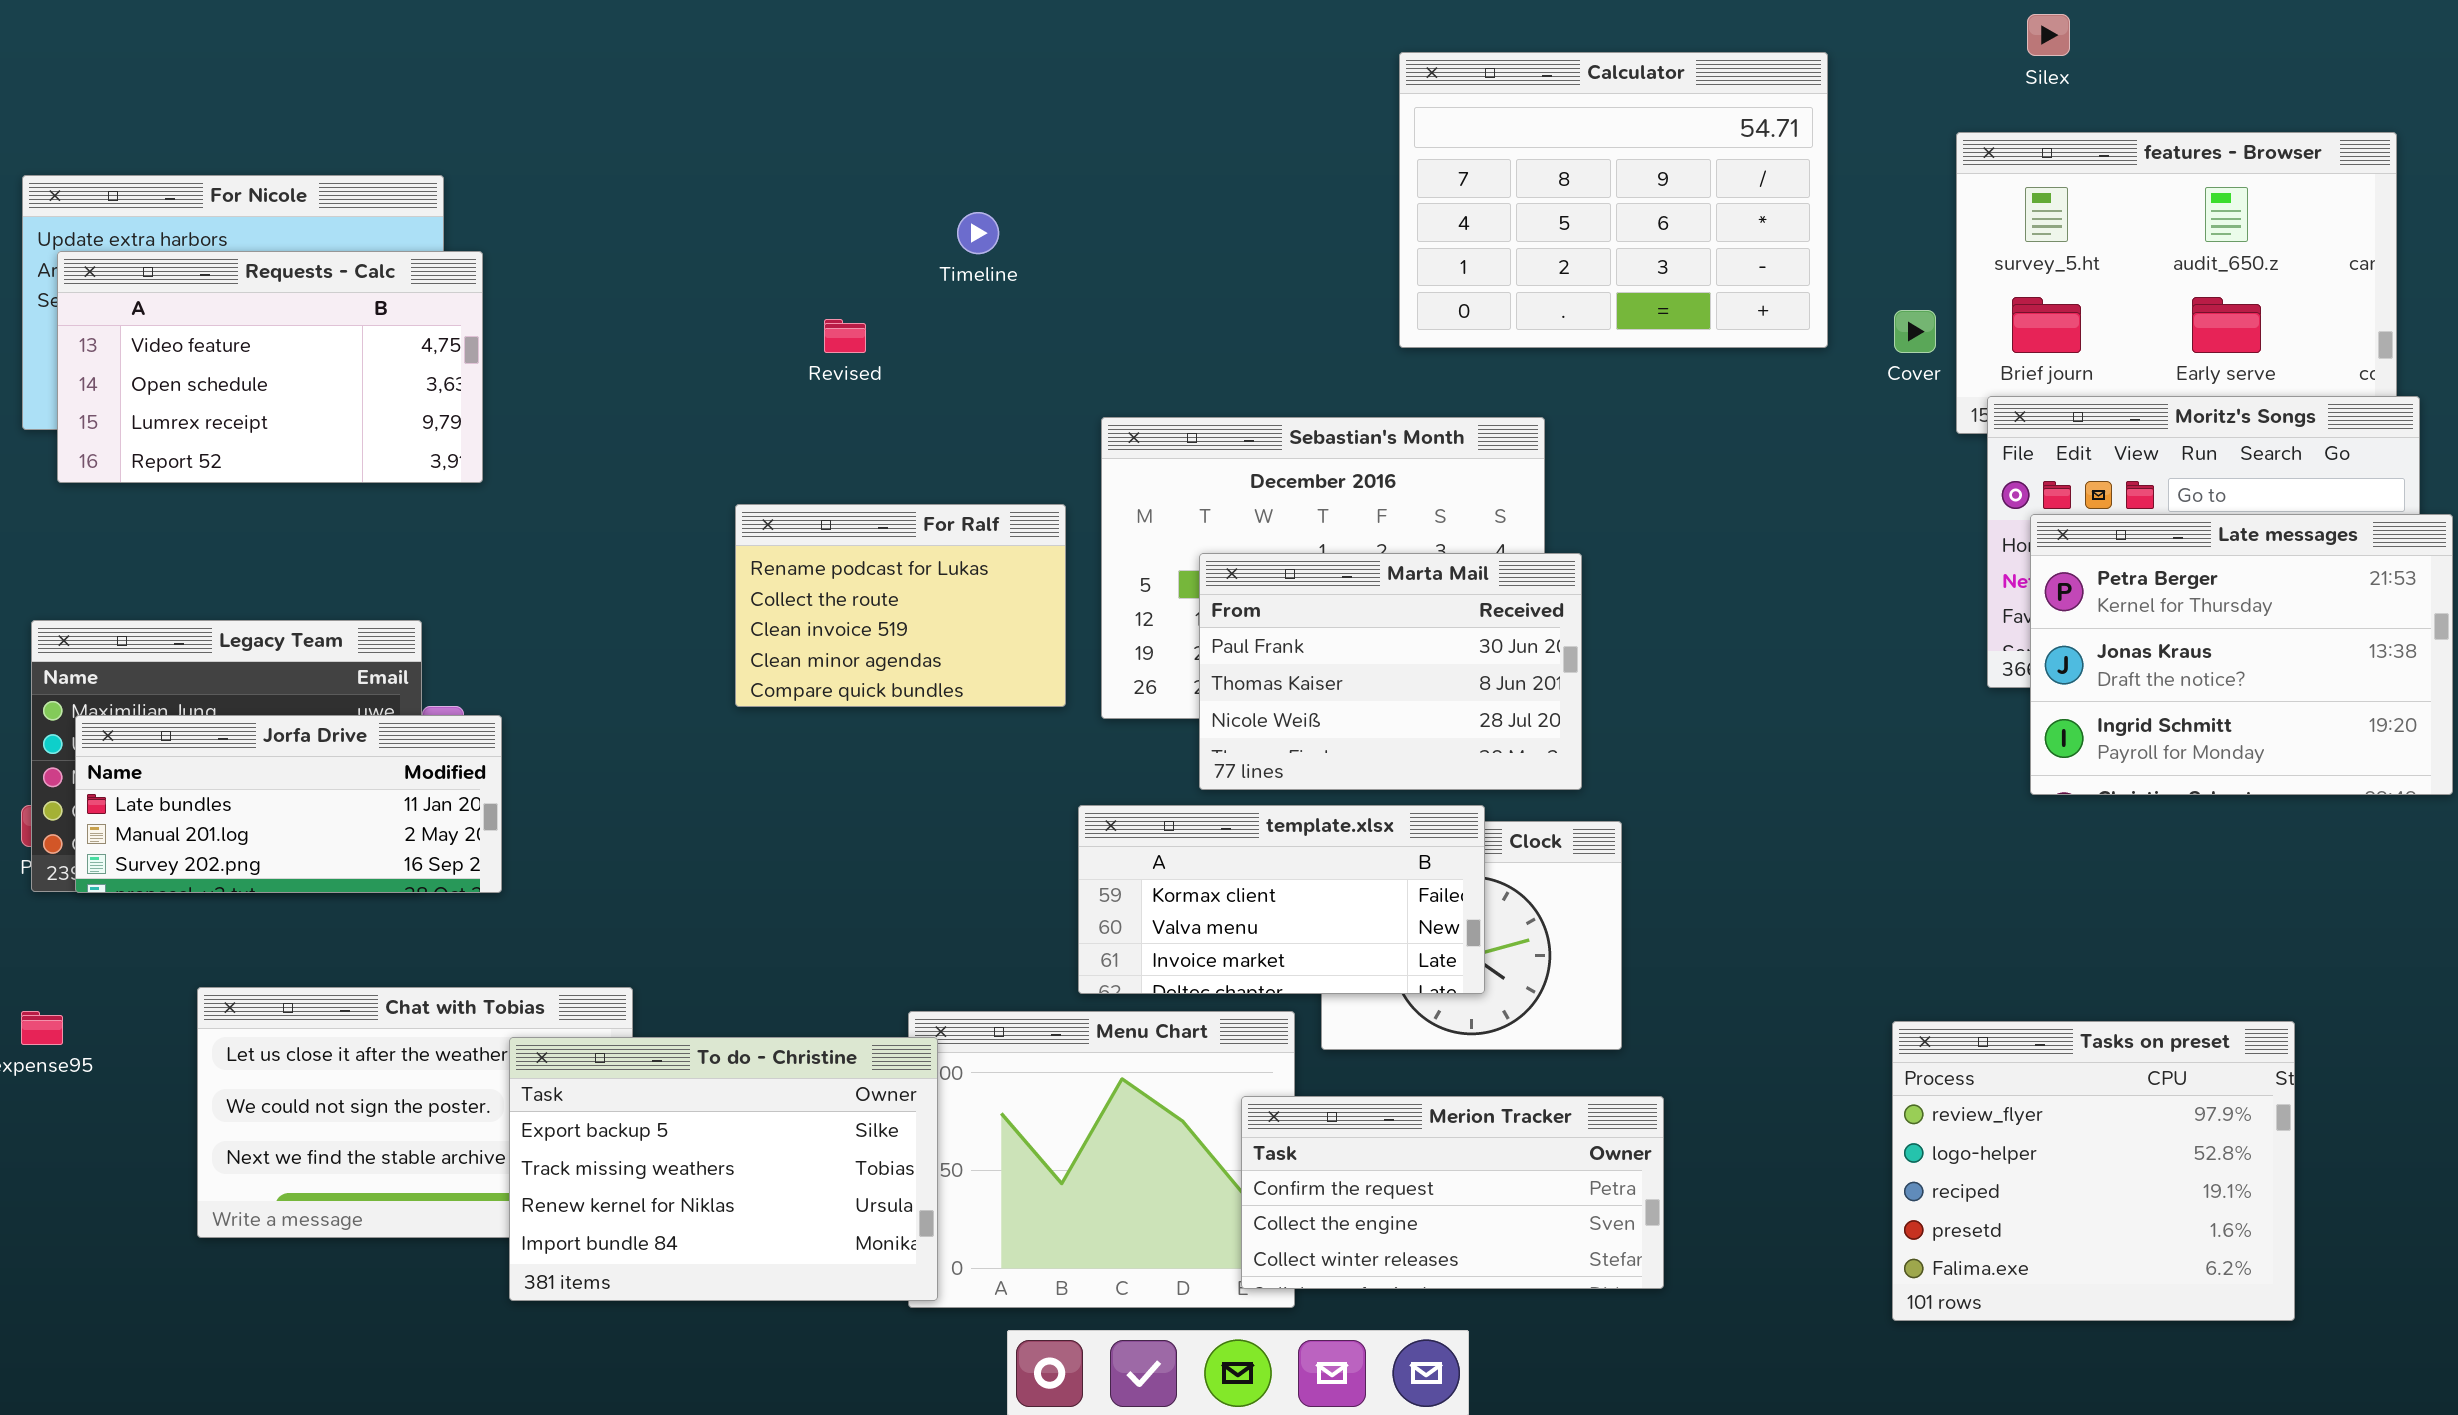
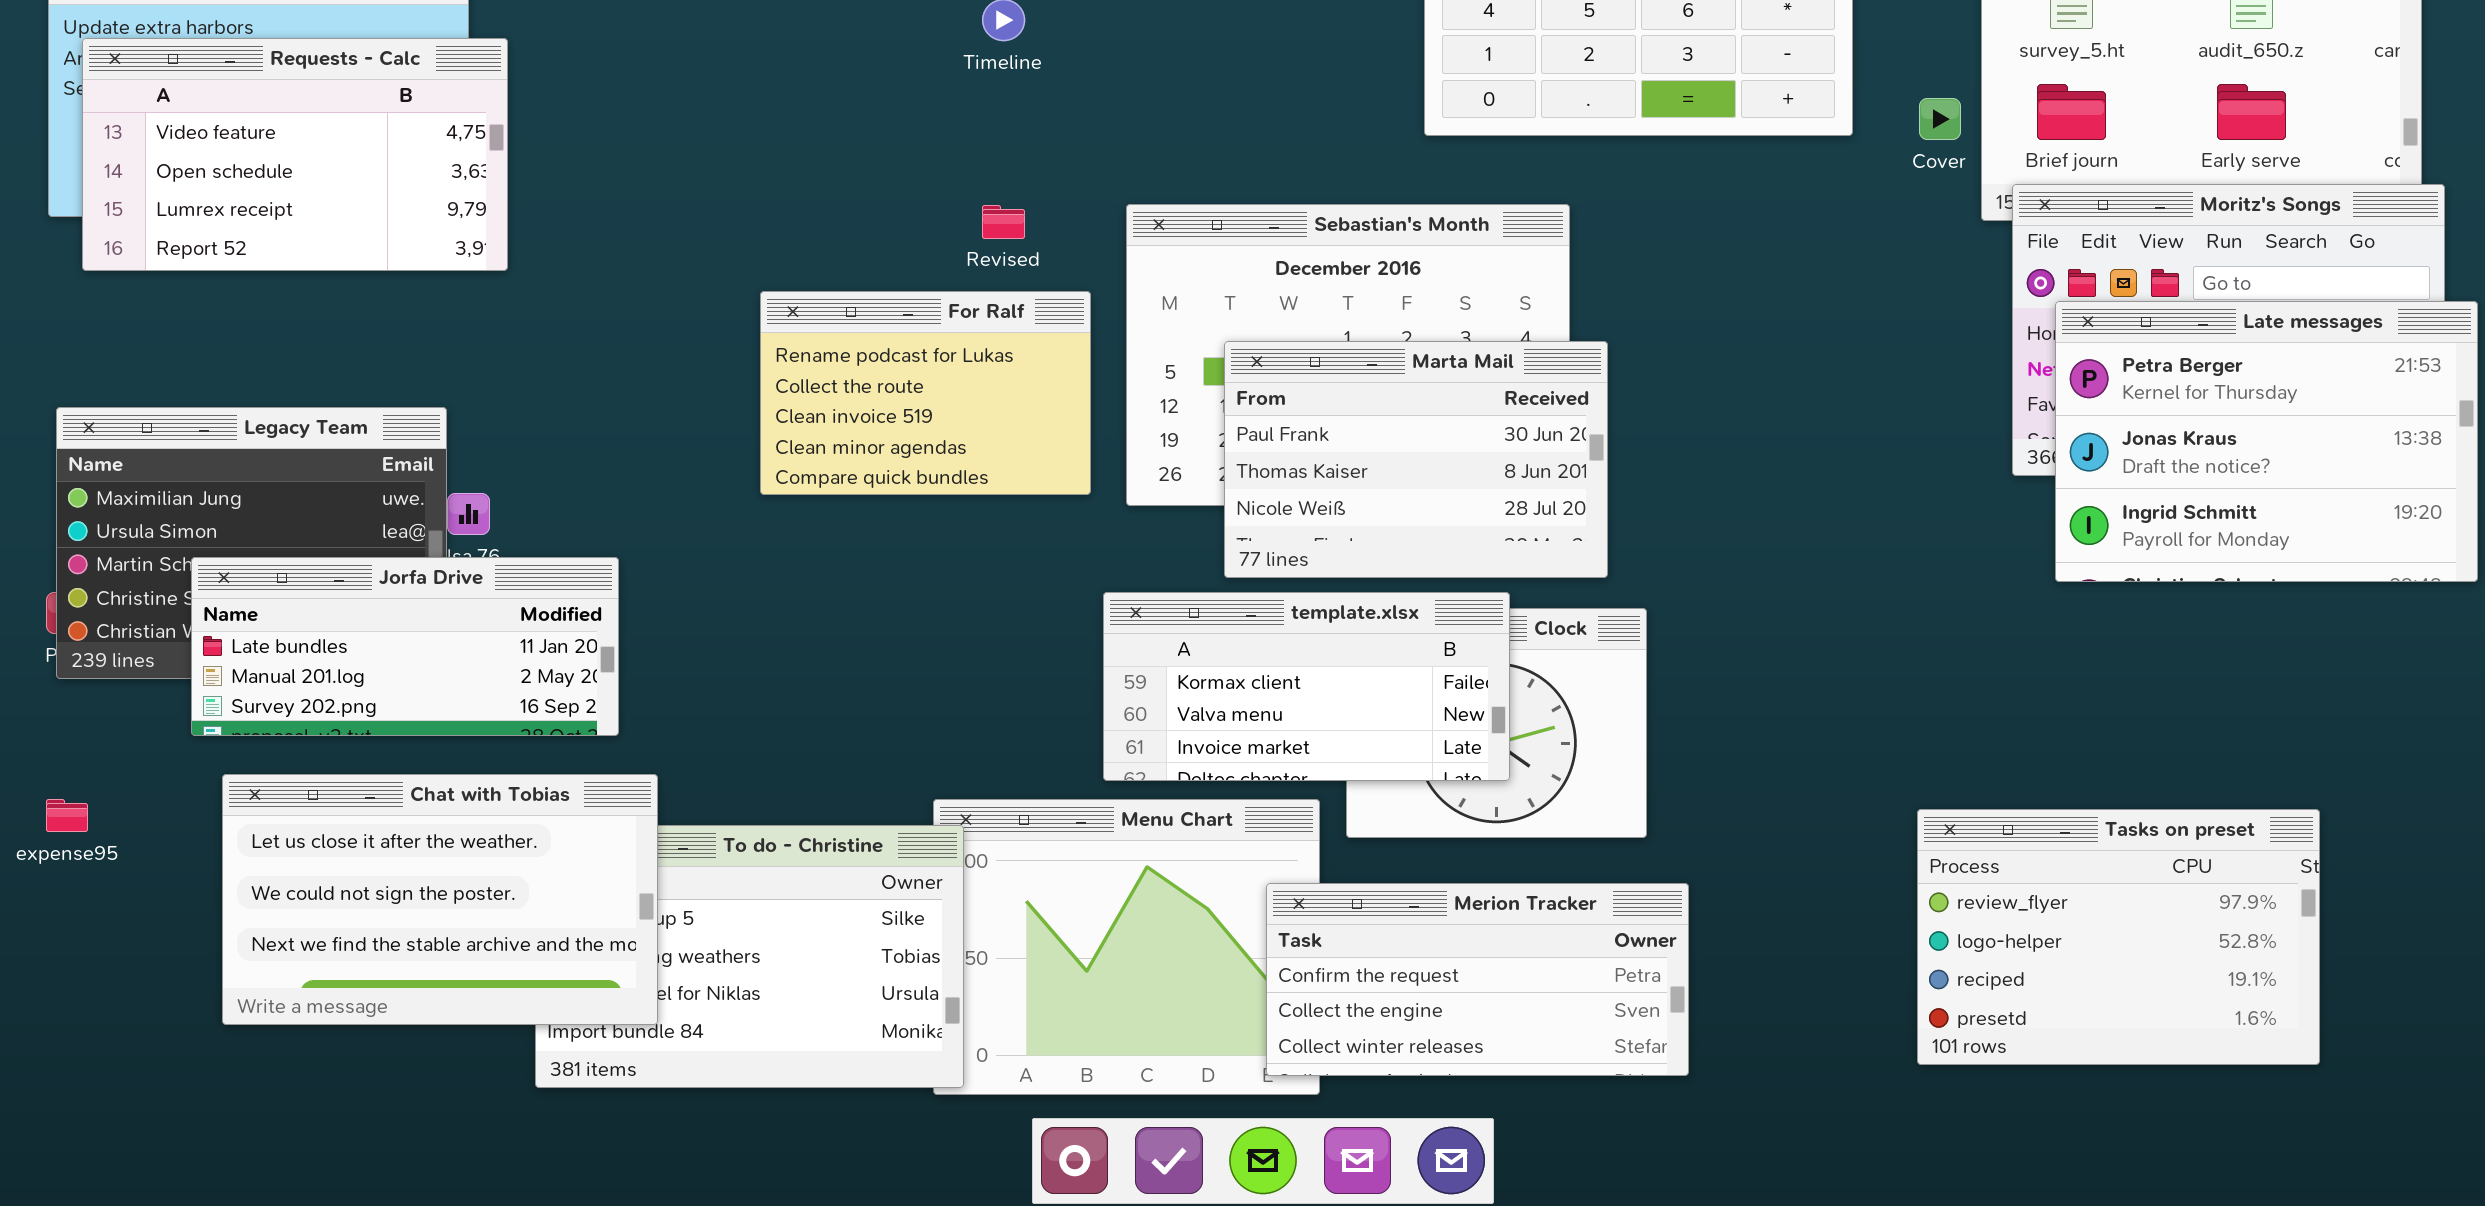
Revised: [824,319,866,353] -> [982,205,1025,239], moved
Jorfa Drive: [75,715,502,893] -> [191,557,619,736], moved
Chat with Tobias: [197,987,633,1238] -> [222,774,658,1025], raised
Tasks on preset: [1892,1021,2295,1321] -> [1917,809,2320,1065], resized

